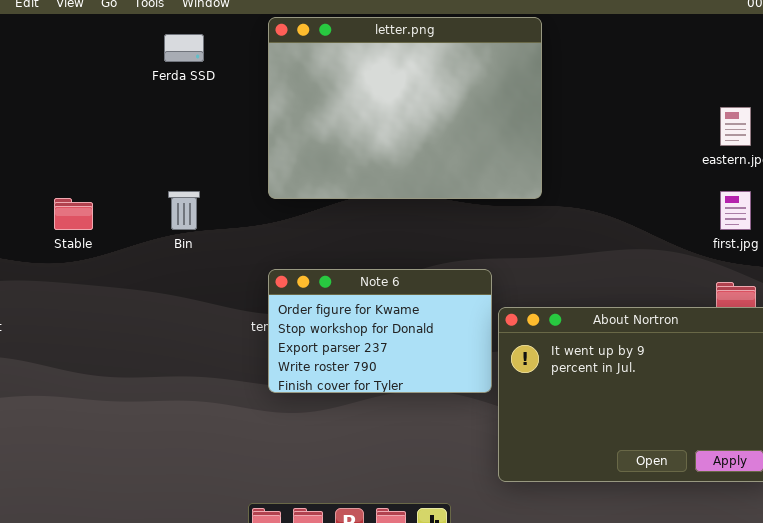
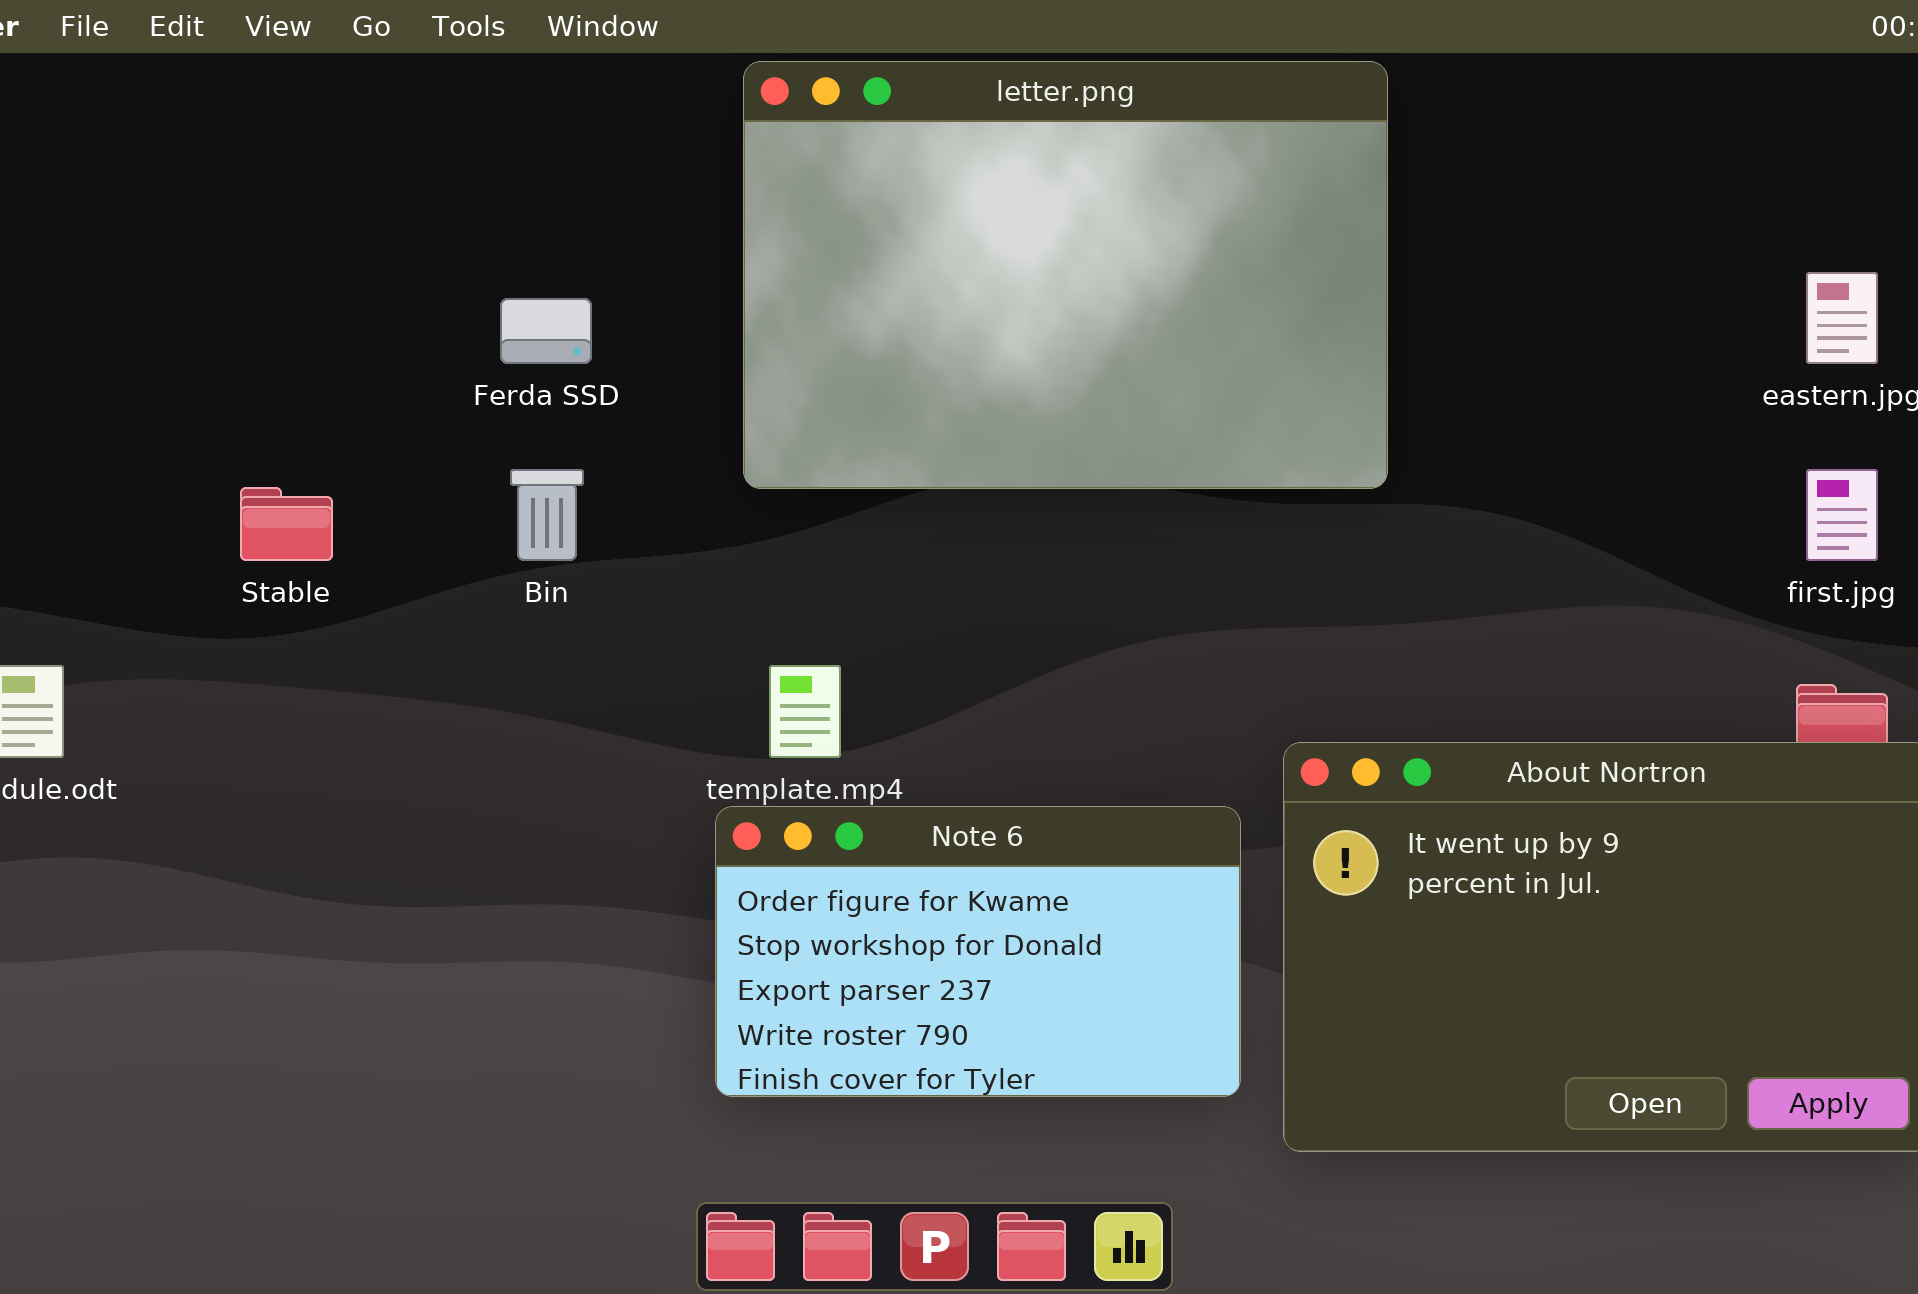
Ferda SSD: [164,34,204,62] -> [500,298,592,364], moved
Note 6: [268,269,492,393] -> [715,806,1241,1097], moved

